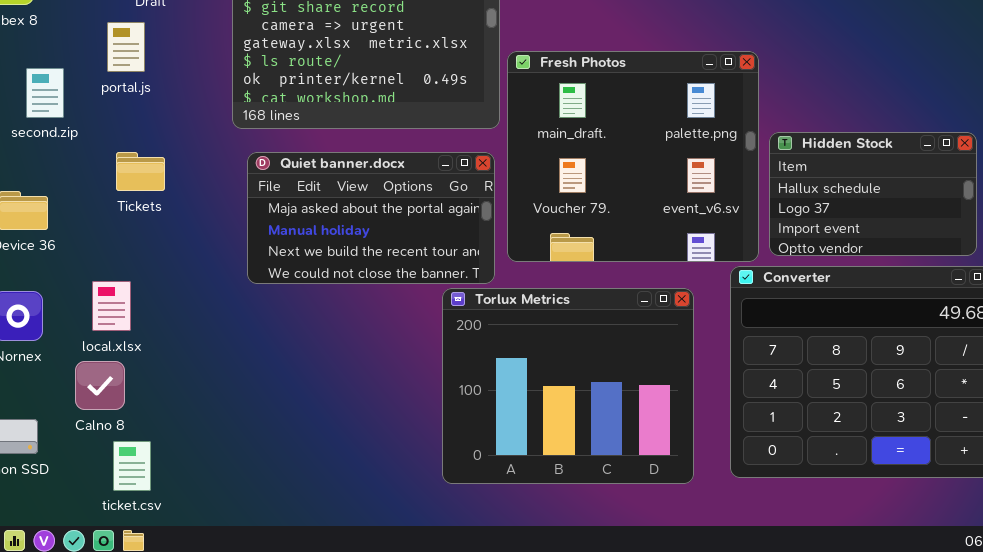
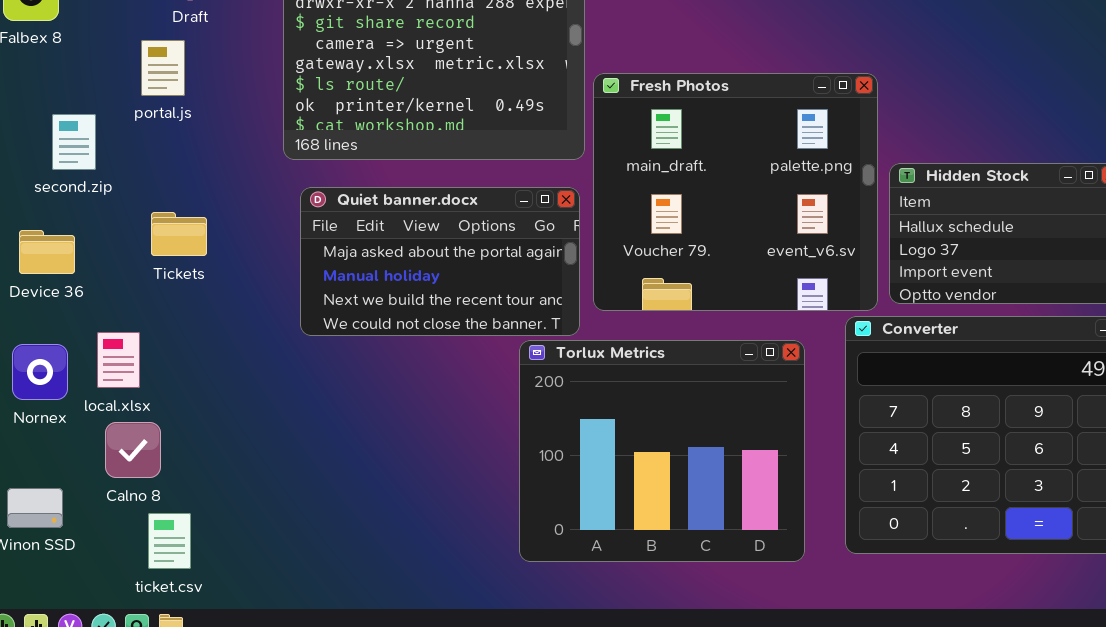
second.zip: [26,68,64,118] -> [52,114,96,170], moved
Tickets: [116,152,165,191] -> [151,212,207,256], moved
local.xlsx: [92,281,131,331] -> [97,332,140,388], moved

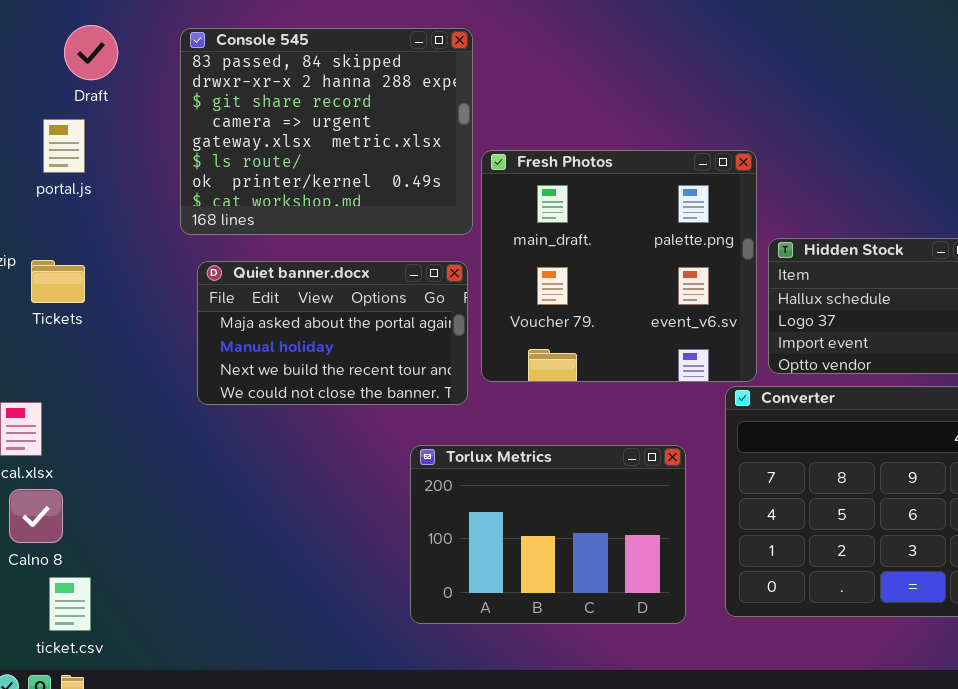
Tickets: [151,212,207,256] -> [31,260,85,303], moved
Torlux Metrics: [519,340,805,562] -> [410,445,686,624], resized

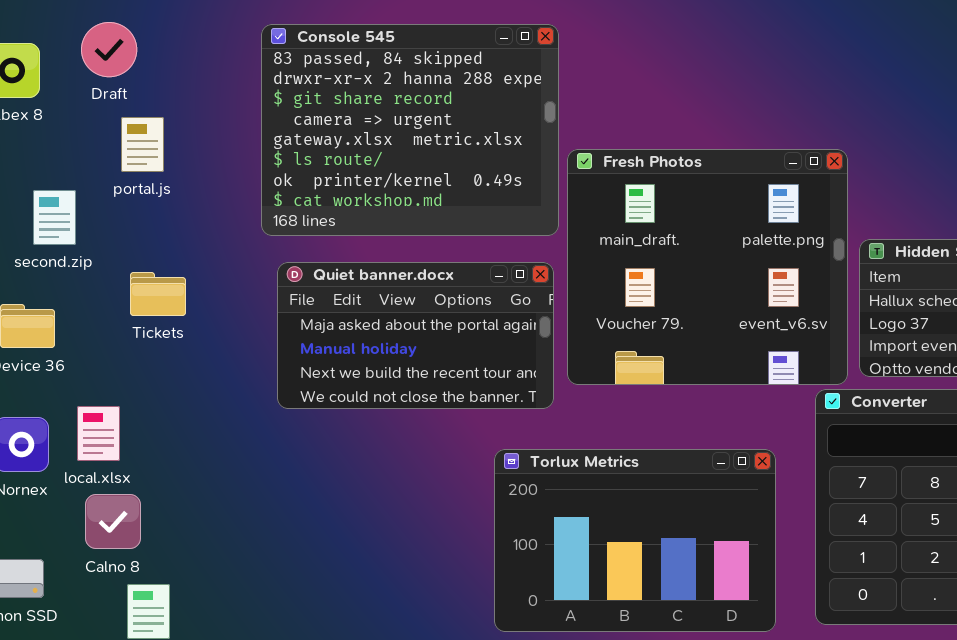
Draft: [64,25,118,80] -> [81,22,137,77], moved
Tickets: [31,260,85,303] -> [130,272,186,316], moved

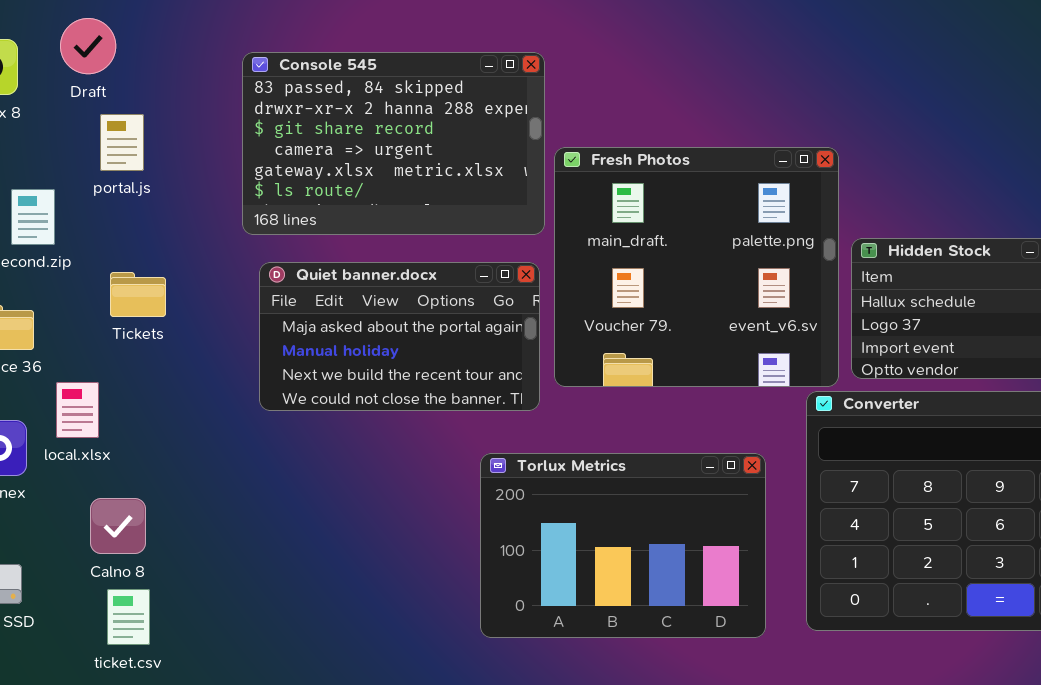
Console 545: [261,24,559,236] -> [242,52,545,235], resized
local.xlsx: [77,406,120,461] -> [56,382,99,438], moved
Calno 8: [85,494,141,549] -> [90,498,146,554], moved

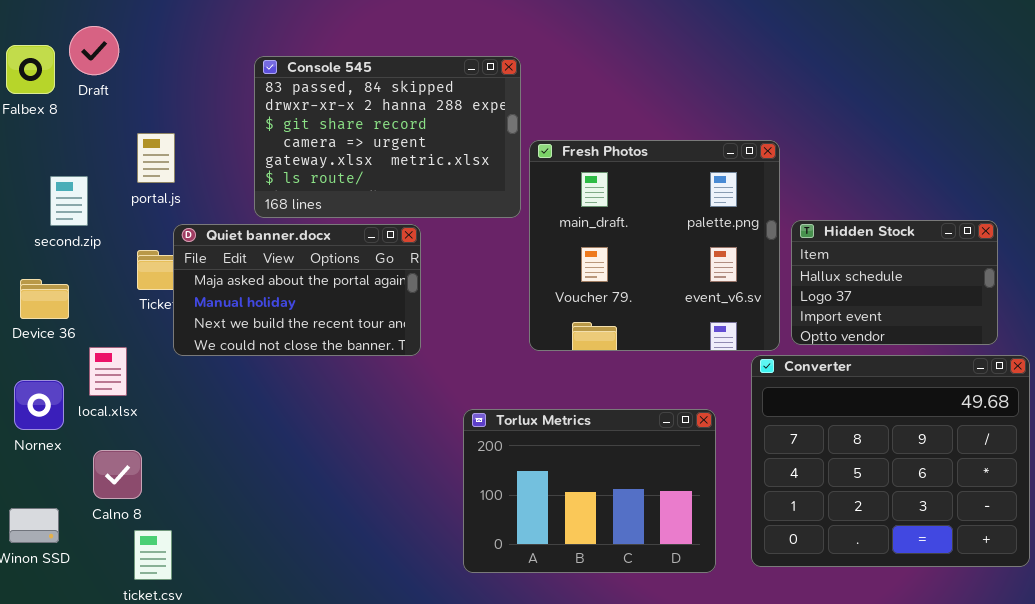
Draft: [60,18,116,74] -> [69,26,119,75], moved
portal.js: [100,114,144,171] -> [137,133,175,183], moved
Quiet banner.docx: [259,262,540,411] -> [173,224,421,356], moved
Calno 8: [90,498,146,554] -> [93,450,142,499], moved

